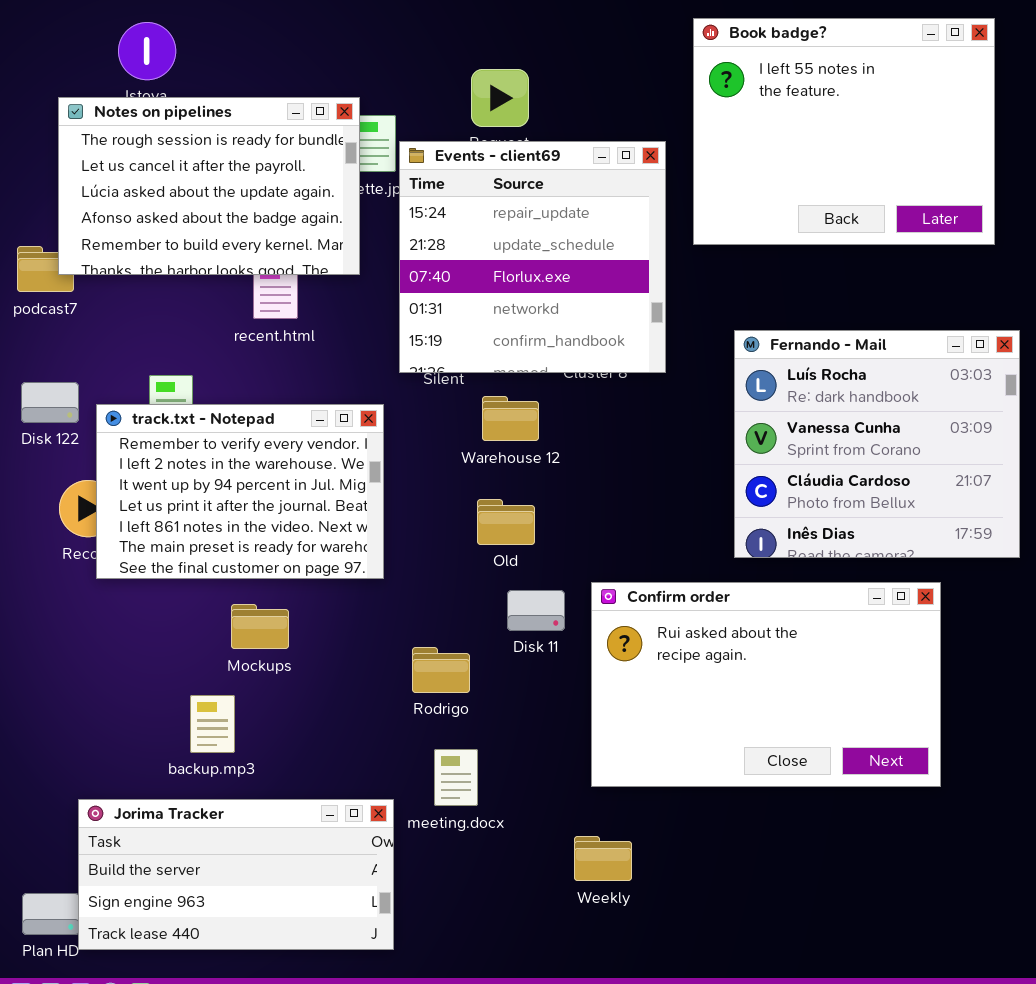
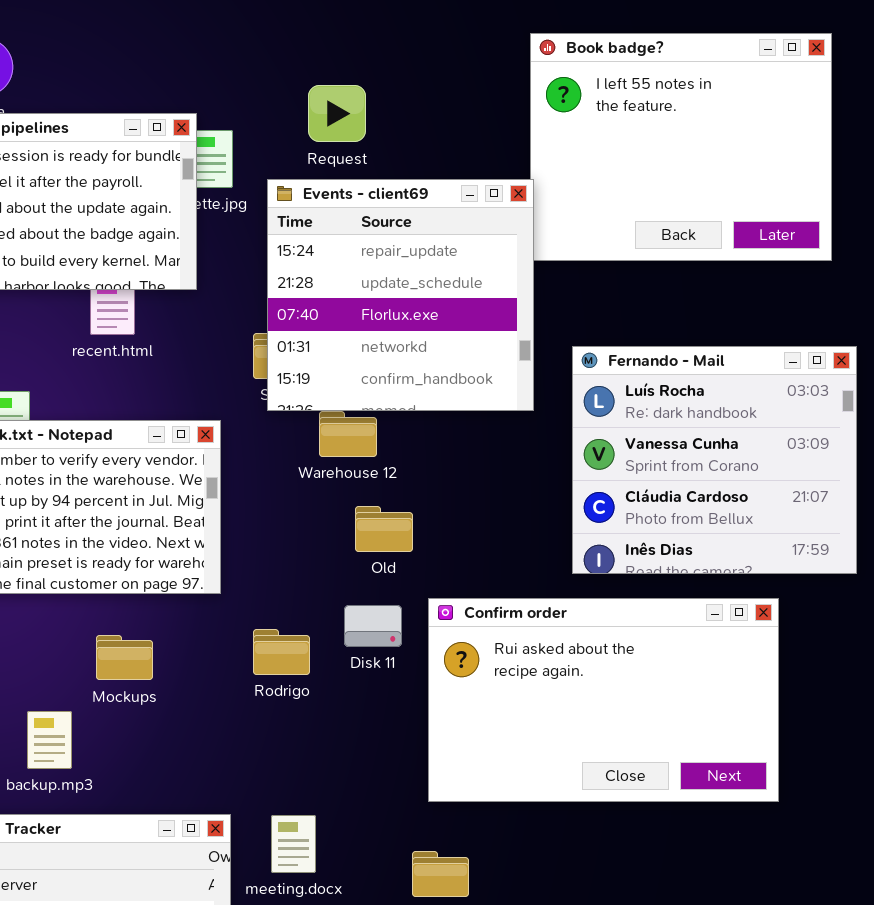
Events - client69: [399,141,666,373] -> [267,179,534,411], moved
Old: [477,499,535,545] -> [355,506,413,552], moved
Mockups: [231,604,289,649] -> [96,635,153,680], moved
Rodrigo: [412,647,470,693] -> [253,629,310,675], moved
meeting.docx: [434,749,478,806] -> [271,815,316,873], moved

